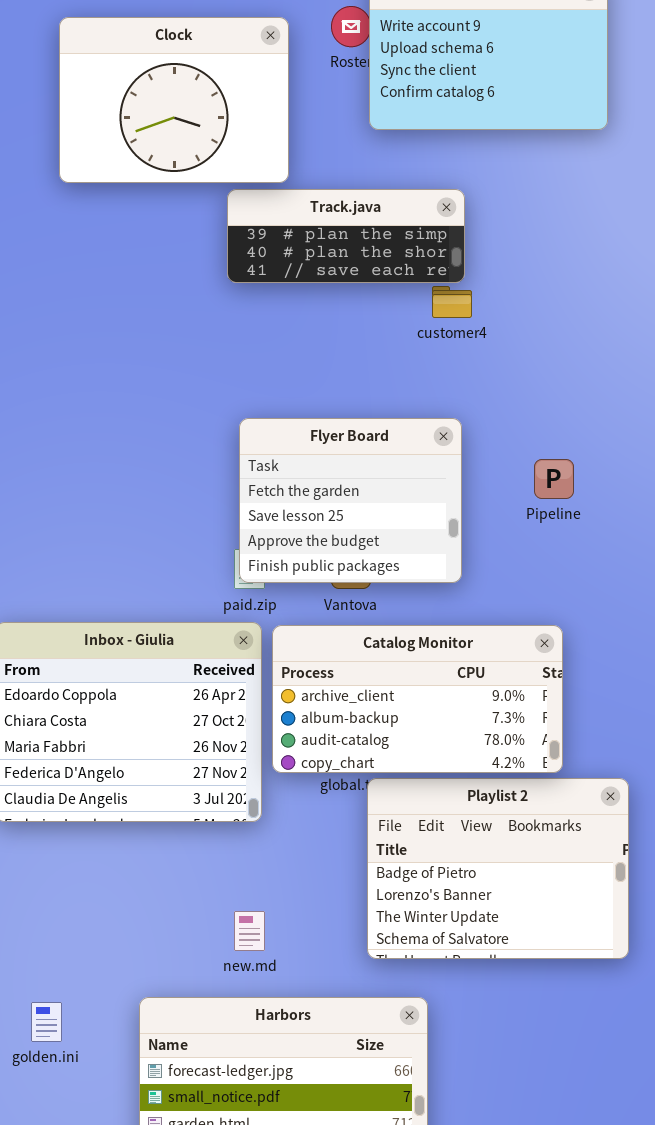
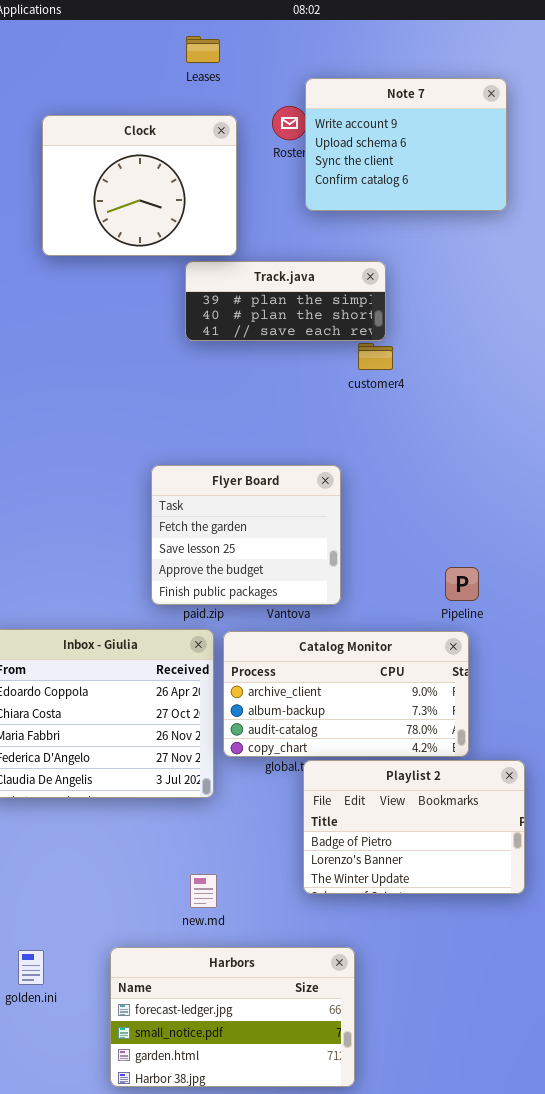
Flyer Board: [239,418,462,583] -> [151,465,341,605], moved
Pipeline: [534,459,574,499] -> [445,567,479,601], moved
Playlist 2: [367,778,629,959] -> [303,760,525,894], resized

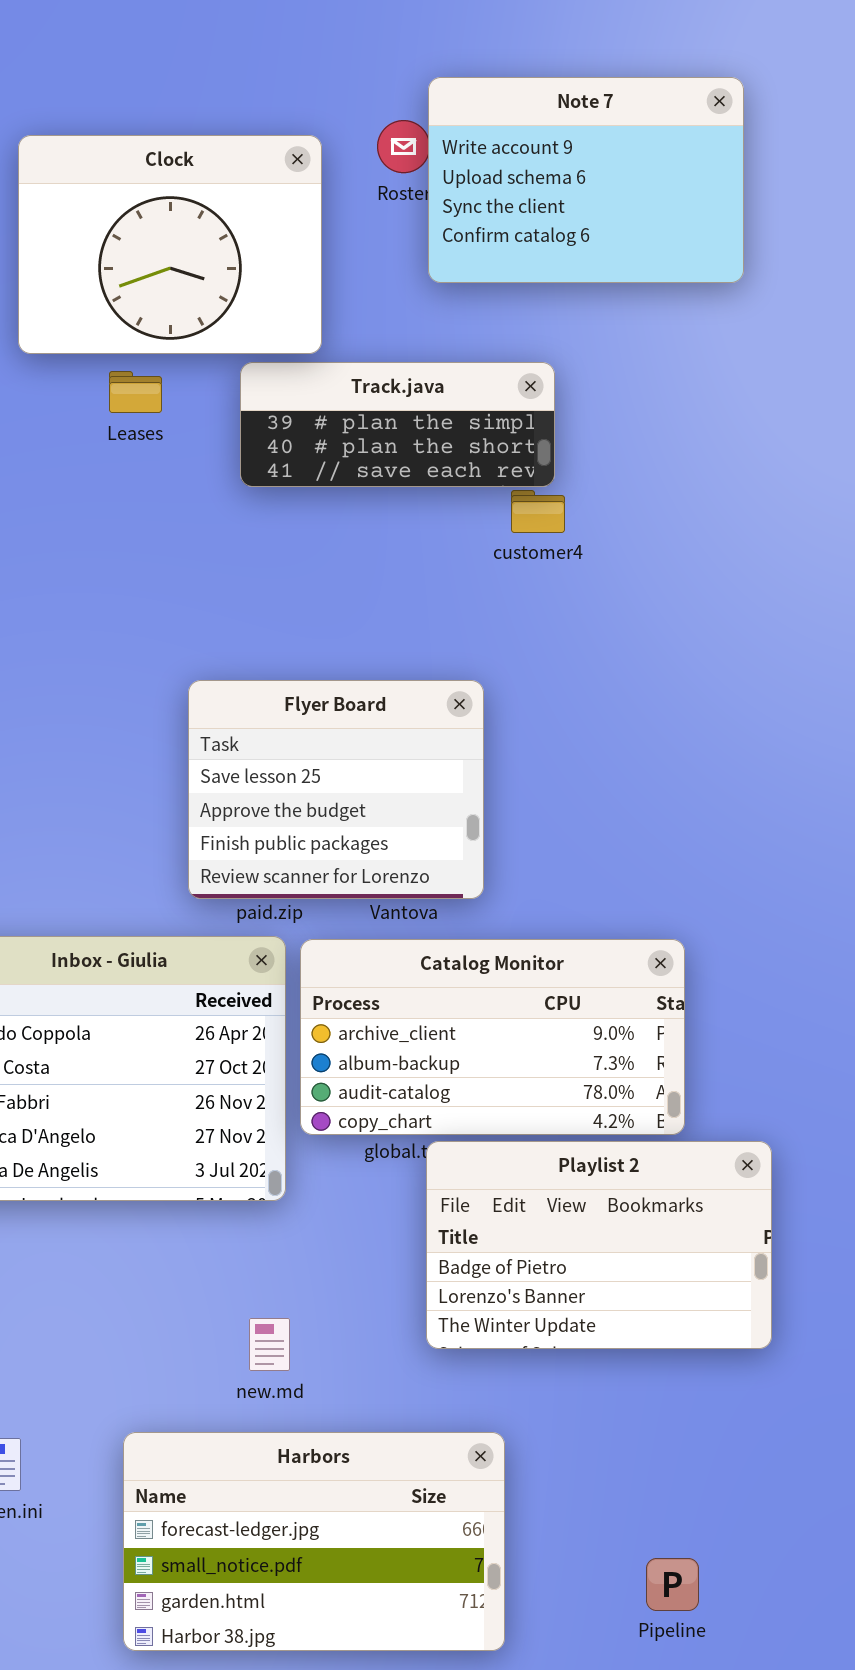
Leases: [186,36,220,63] -> [109,371,162,413], moved
Flyer Board: [151,465,341,605] -> [188,680,484,899], scrolled down 1 row
Pipeline: [445,567,479,601] -> [646,1558,699,1611], moved

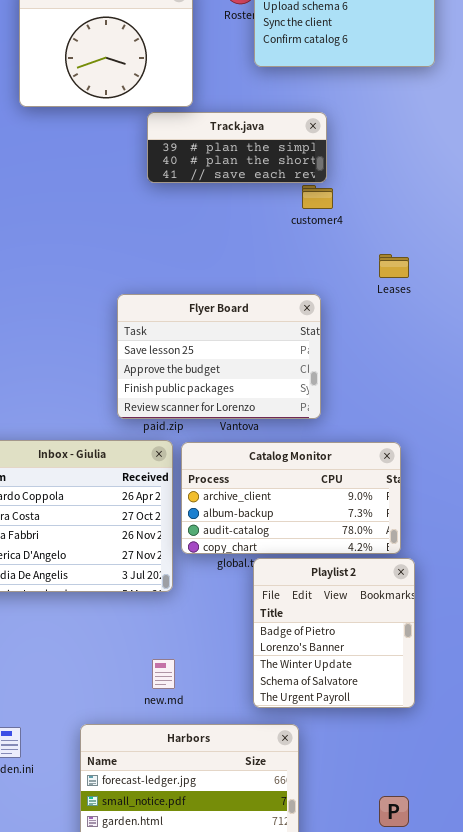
Leases: [109,371,162,413] -> [379,254,409,278], moved
Flyer Board: [188,680,484,899] -> [117,294,321,419], resized
Playlist 2: [426,1141,772,1349] -> [253,558,415,708], resized

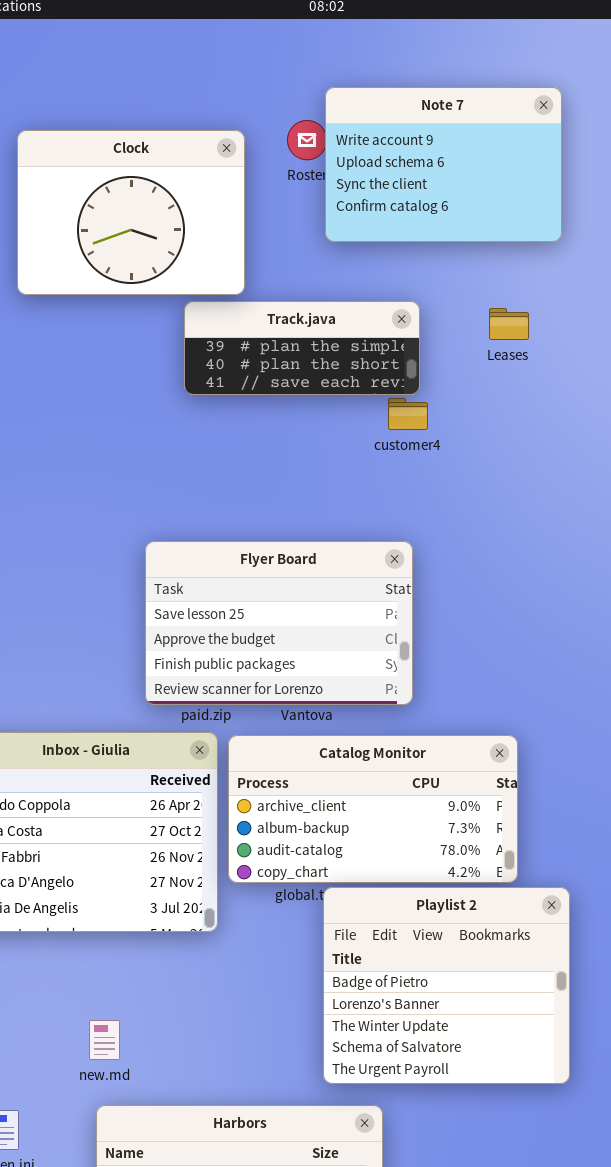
Leases: [379,254,409,278] -> [489,308,529,340], moved
Playlist 2: [253,558,415,708] -> [323,887,570,1084], resized
new.md: [152,659,175,689] -> [89,1020,120,1060], moved

